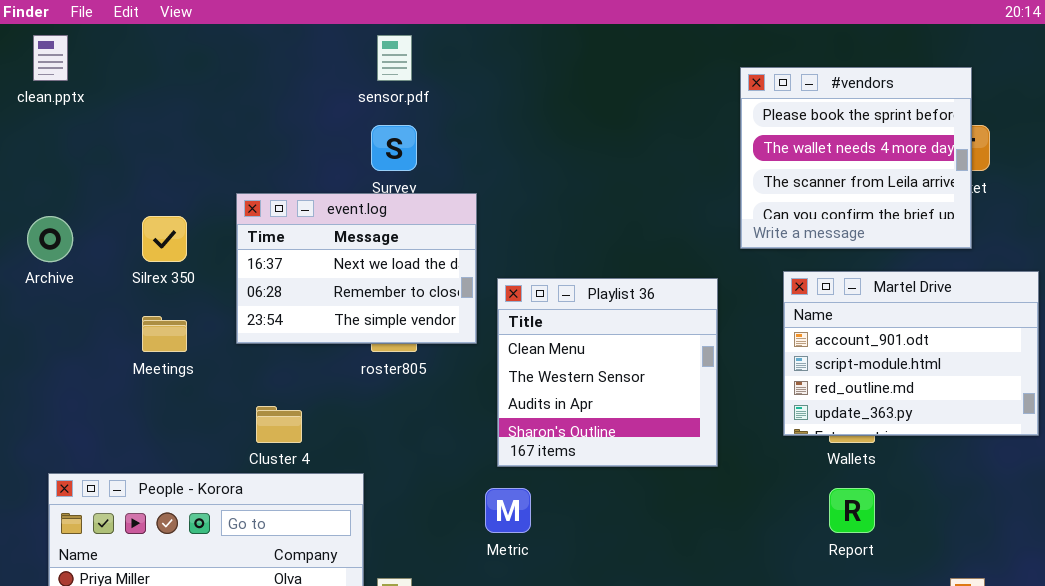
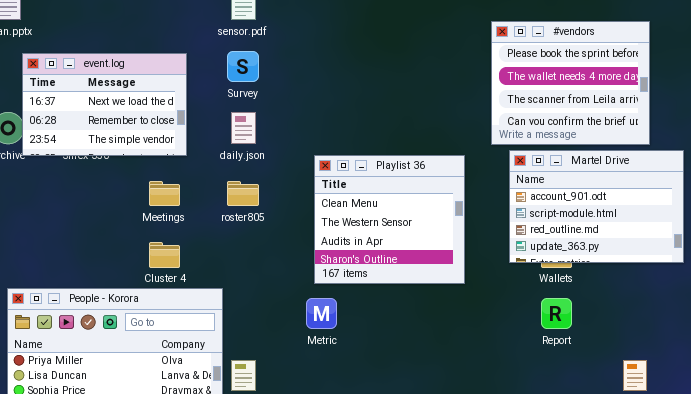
#vendors: [740,67,972,249] -> [491,21,650,145], moved
event.log: [236,193,477,344] -> [22,53,187,156], moved
Meetings: [142,316,187,352] -> [149,181,180,206], moved

